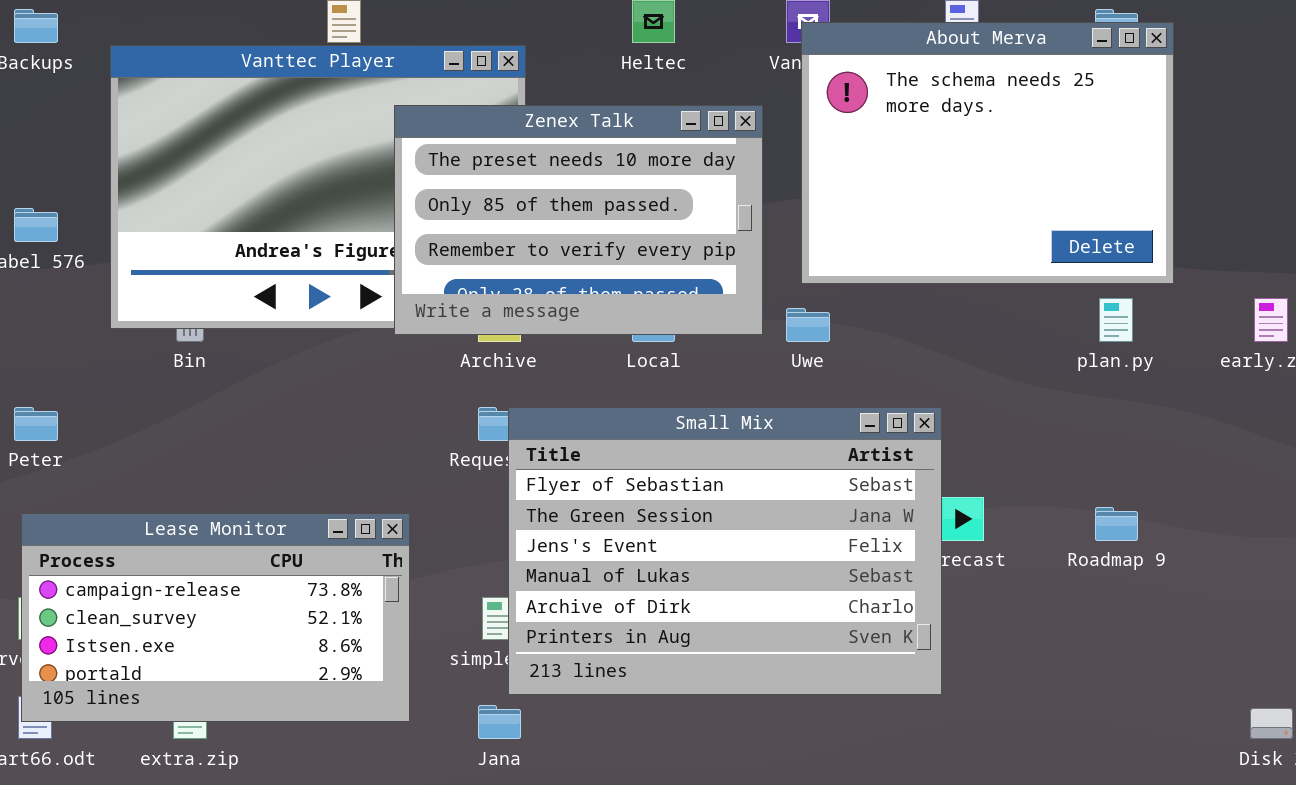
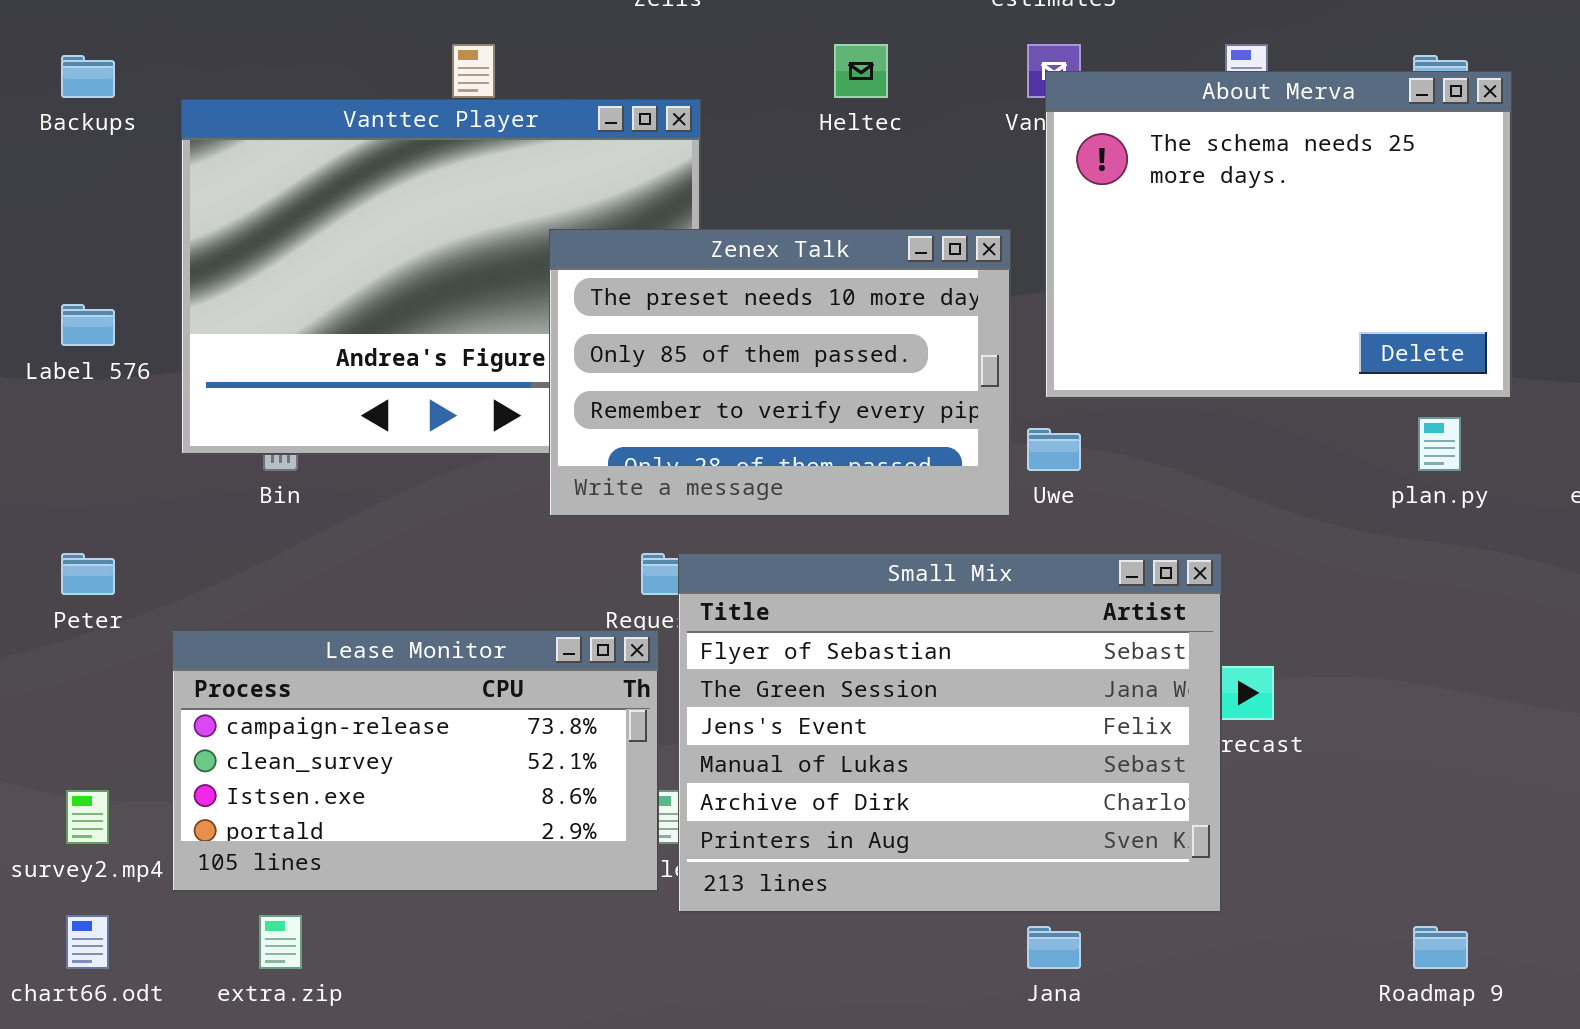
Zenex Talk: [394,105,763,335] -> [549,229,1011,517], moved
Roadmap 9: [1095,507,1138,541] -> [1413,926,1468,969], moved
Lease Monitor: [21,513,410,722] -> [172,630,659,892], moved
Jana: [478,705,521,739] -> [1027,926,1081,969], moved

